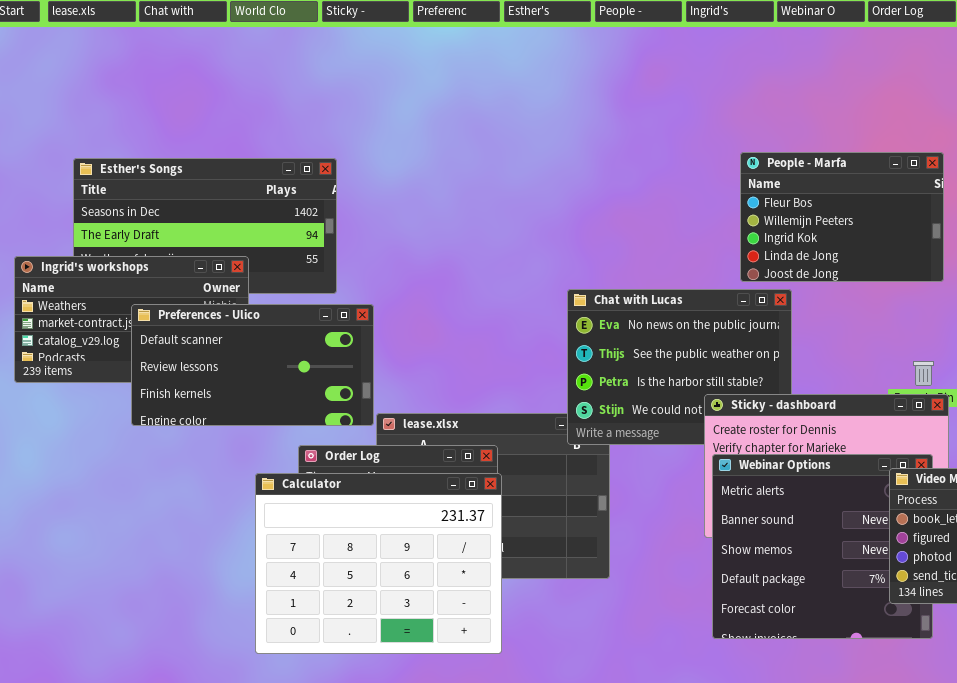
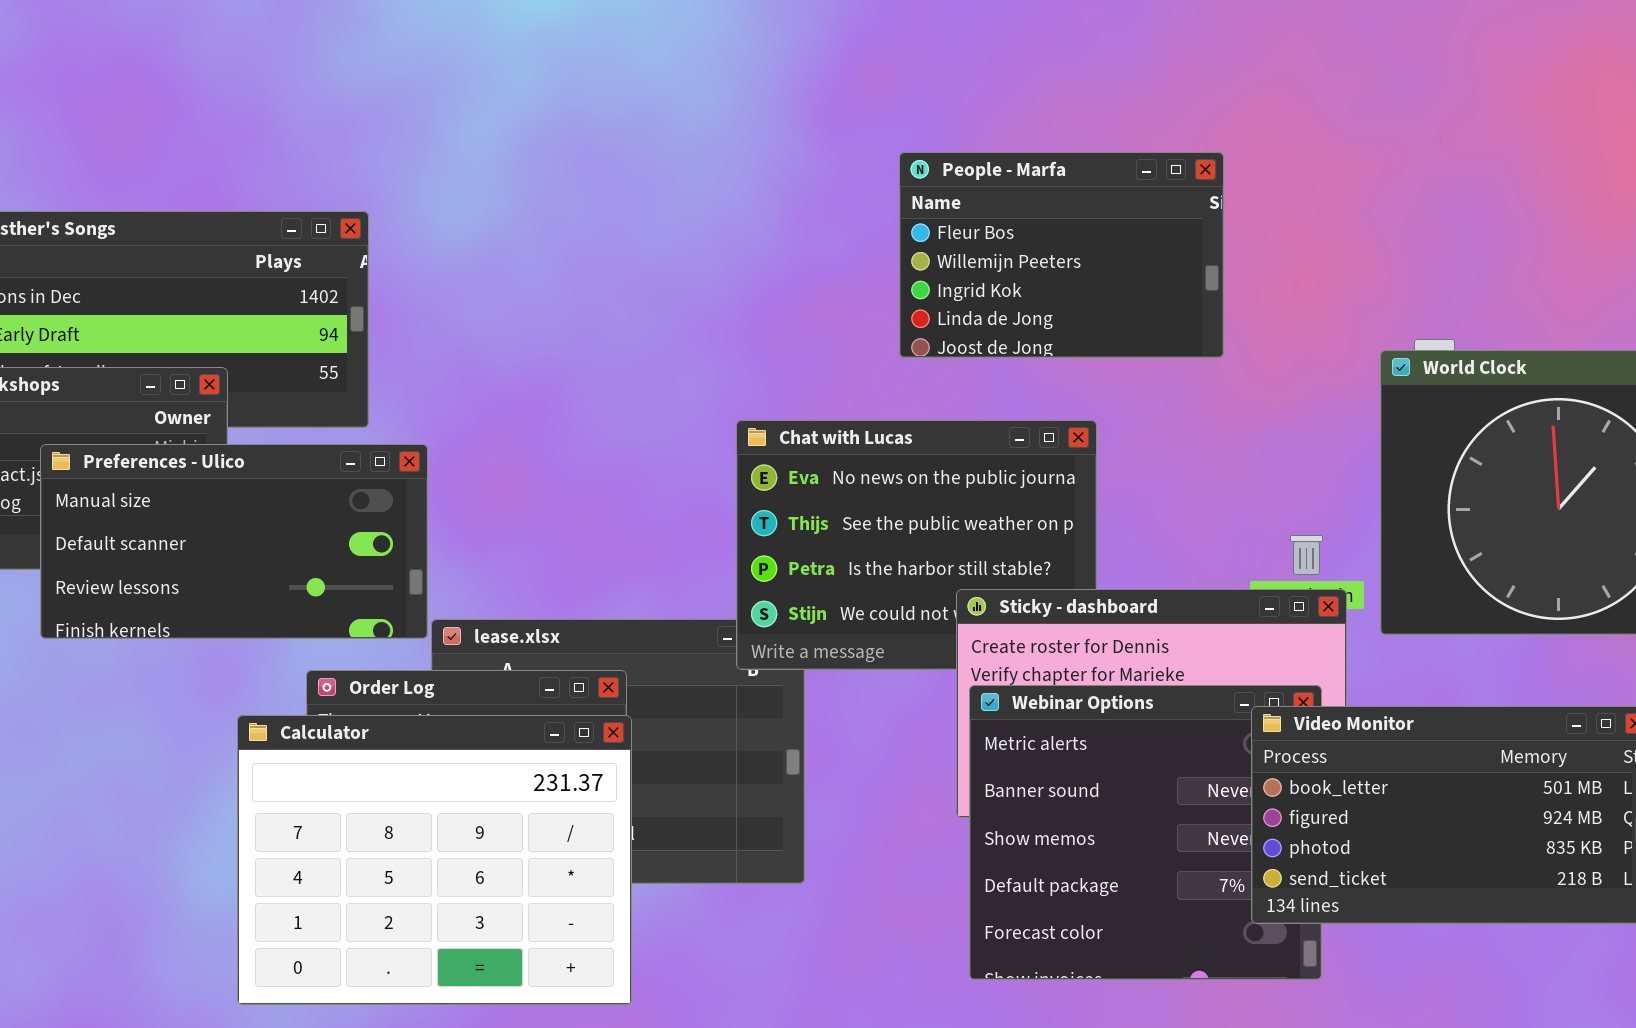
People - Marfa: [740,152,944,282] -> [899,152,1224,358], moved
Preferences - Ulico: [131,304,374,426] -> [40,444,428,639], scrolled up 1 row

